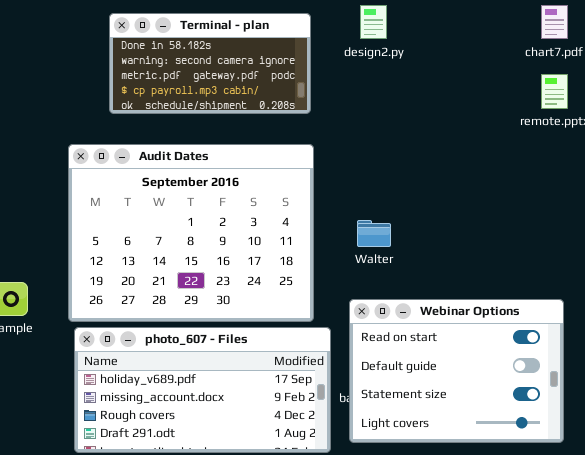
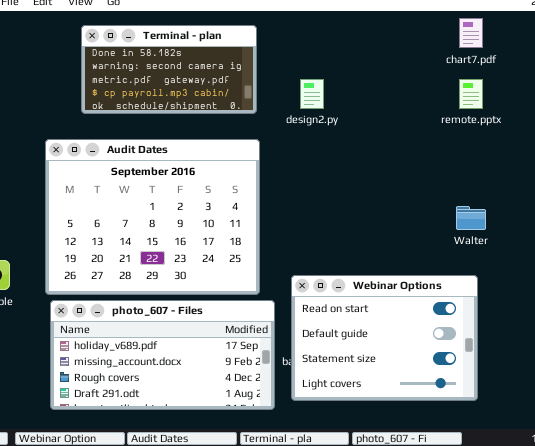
design2.py: [360,5,387,39] -> [300,79,324,109], moved
Walter: [357,220,391,247] -> [456,206,486,230], moved

